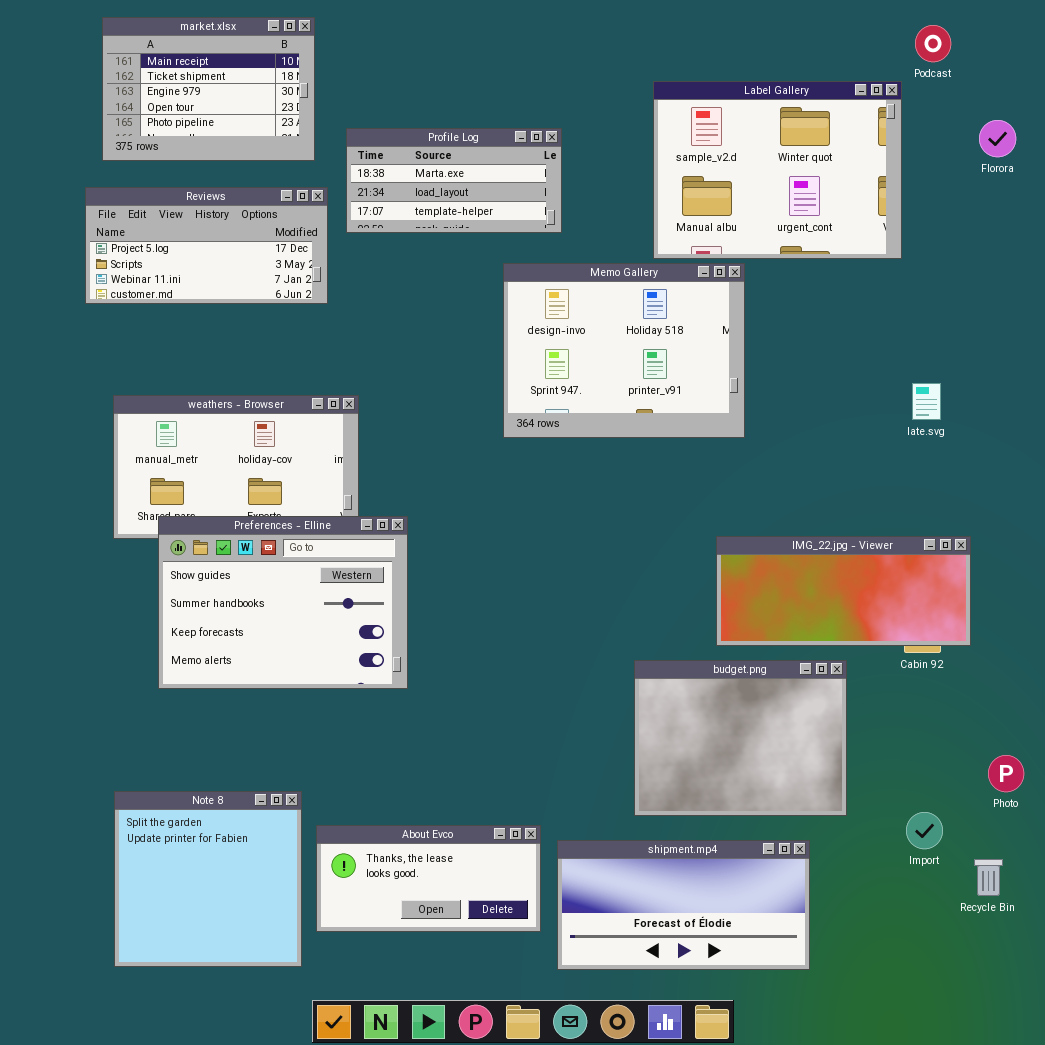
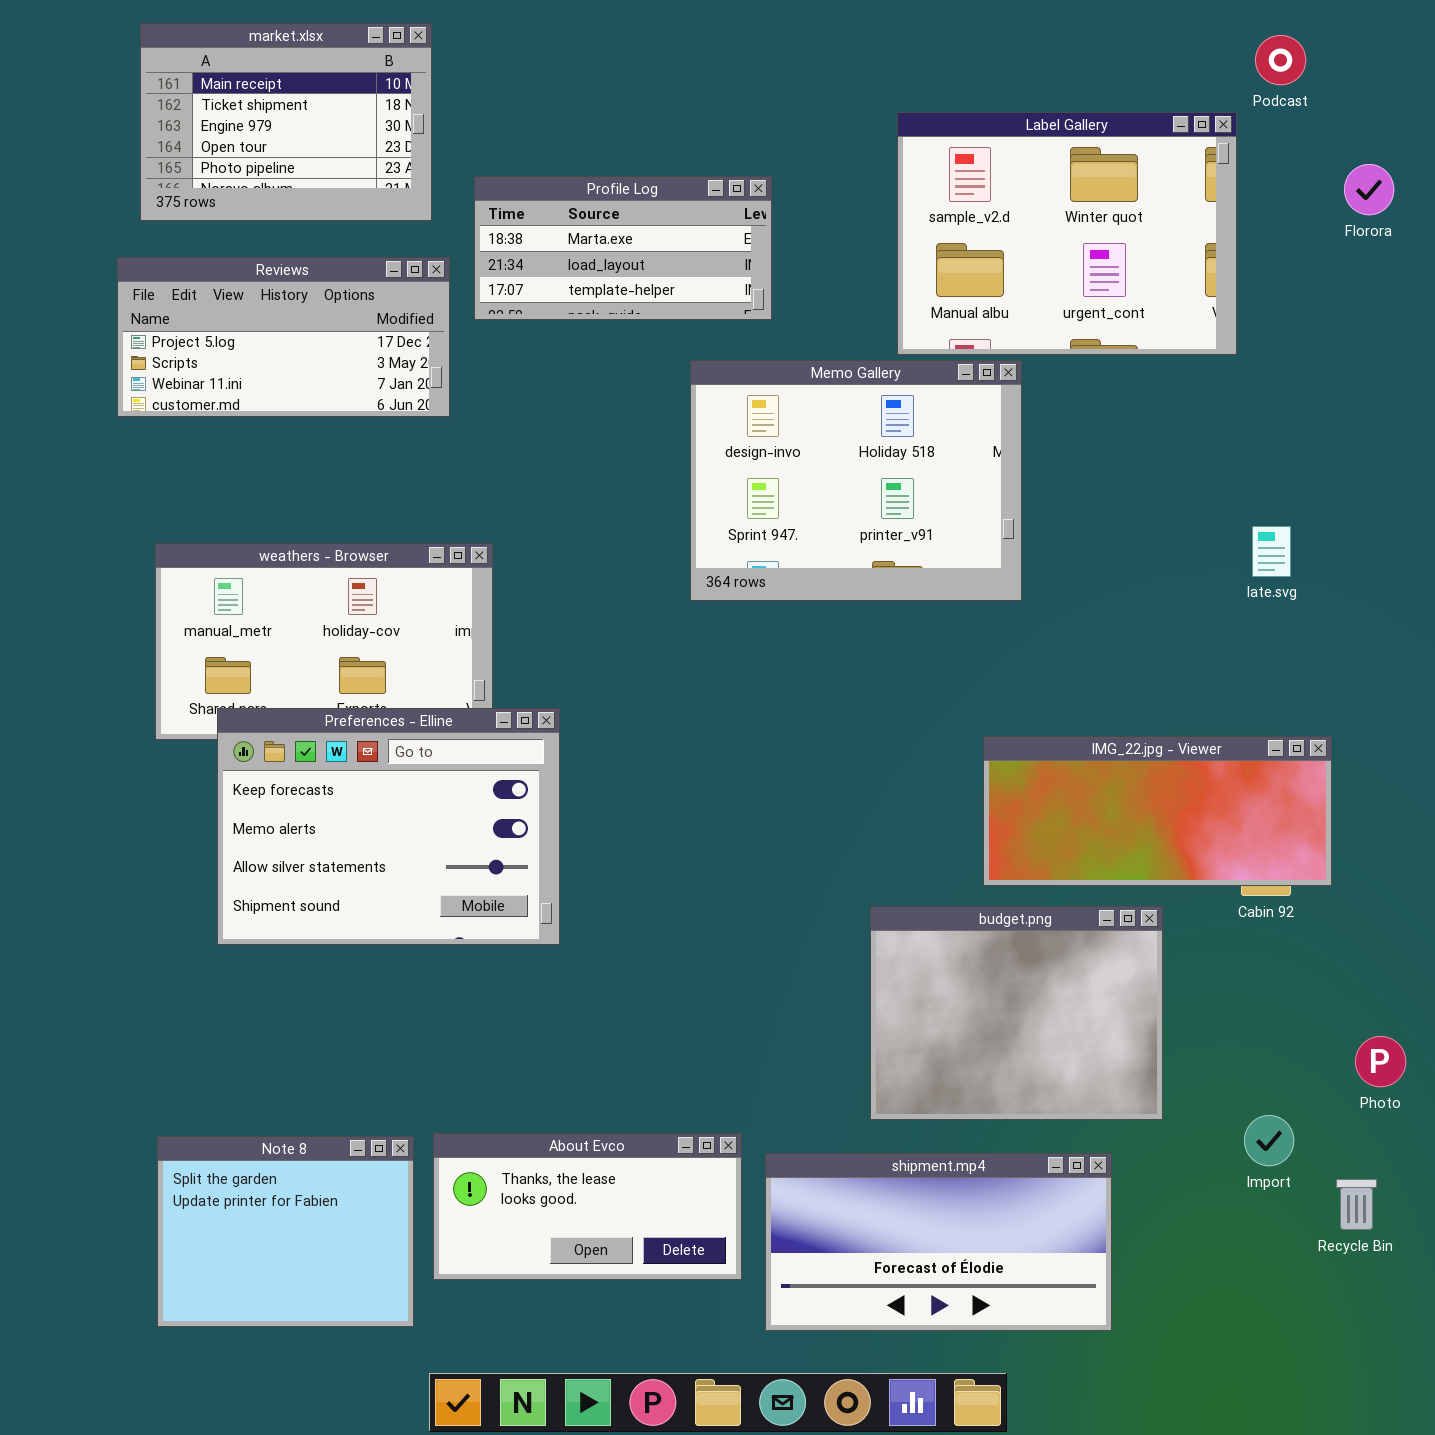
Preferences - Elline: [158,516,408,689] -> [217,708,560,945], scrolled down 2 rows
Note 8: [114,791,302,967] -> [157,1136,414,1327], resized

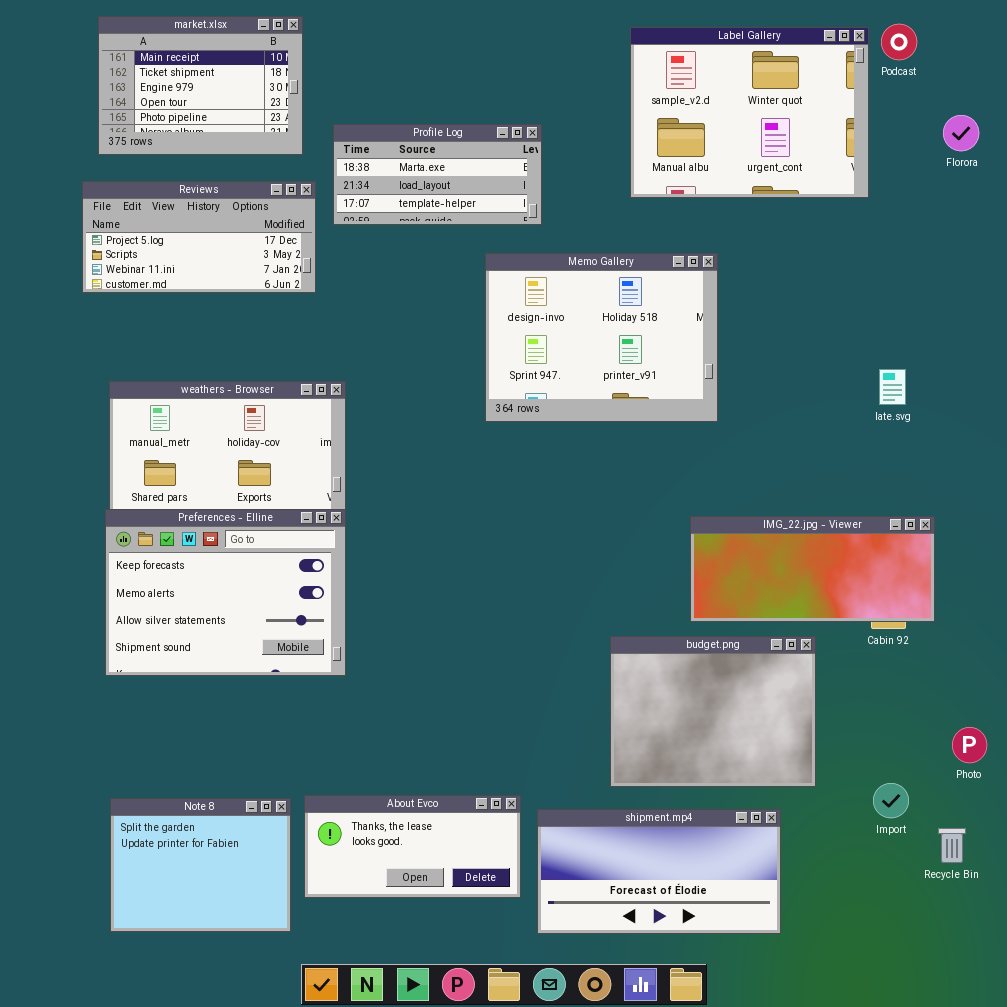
Label Gallery: [897,112,1237,355] -> [630,27,869,198], moved
Preferences - Elline: [217,708,560,945] -> [105,509,346,676], moved

